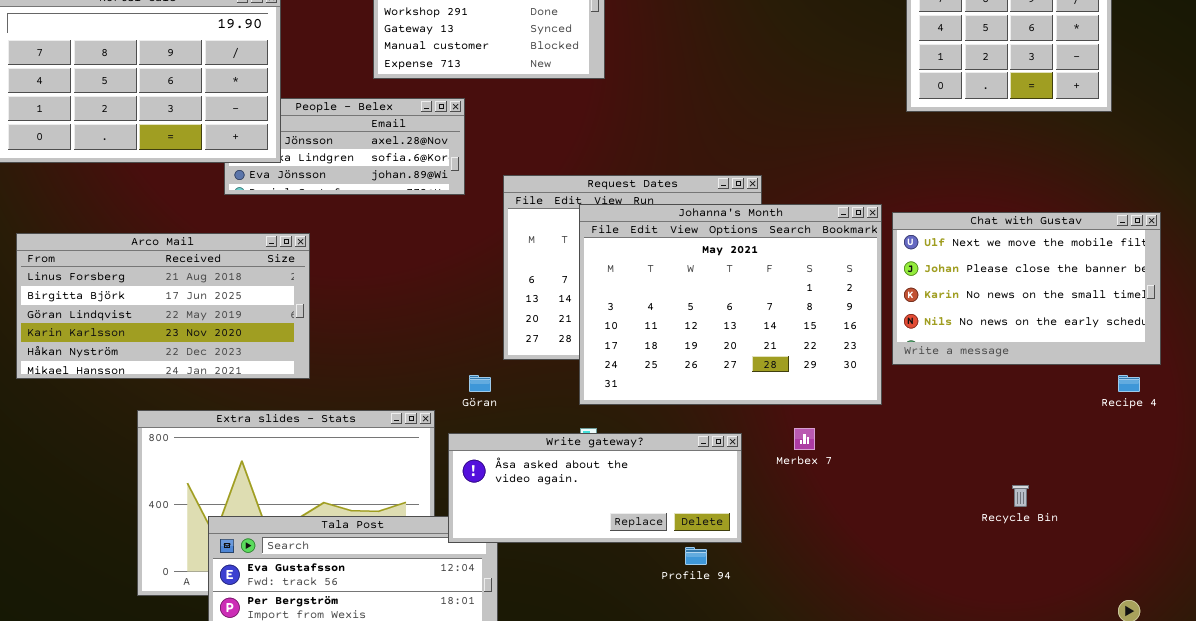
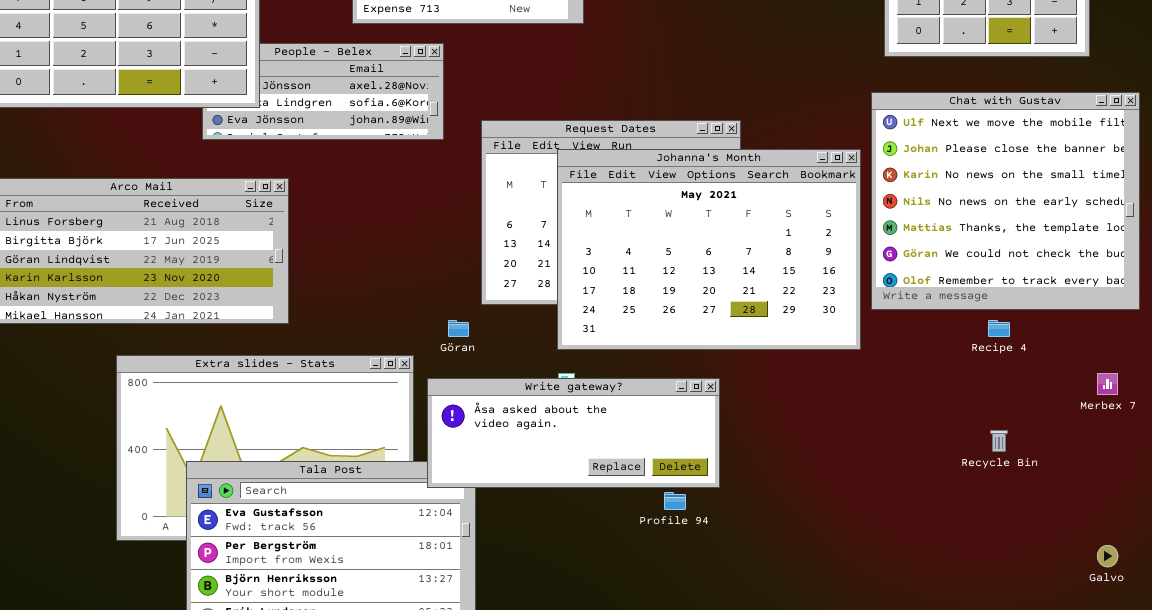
Chat with Gustav: [892,212,1161,365] -> [871,92,1140,310], resized
Recipe 4: [1118,375,1140,392] -> [988,320,1010,337], moved
Merbex 7: [794,428,815,450] -> [1097,373,1118,395], moved

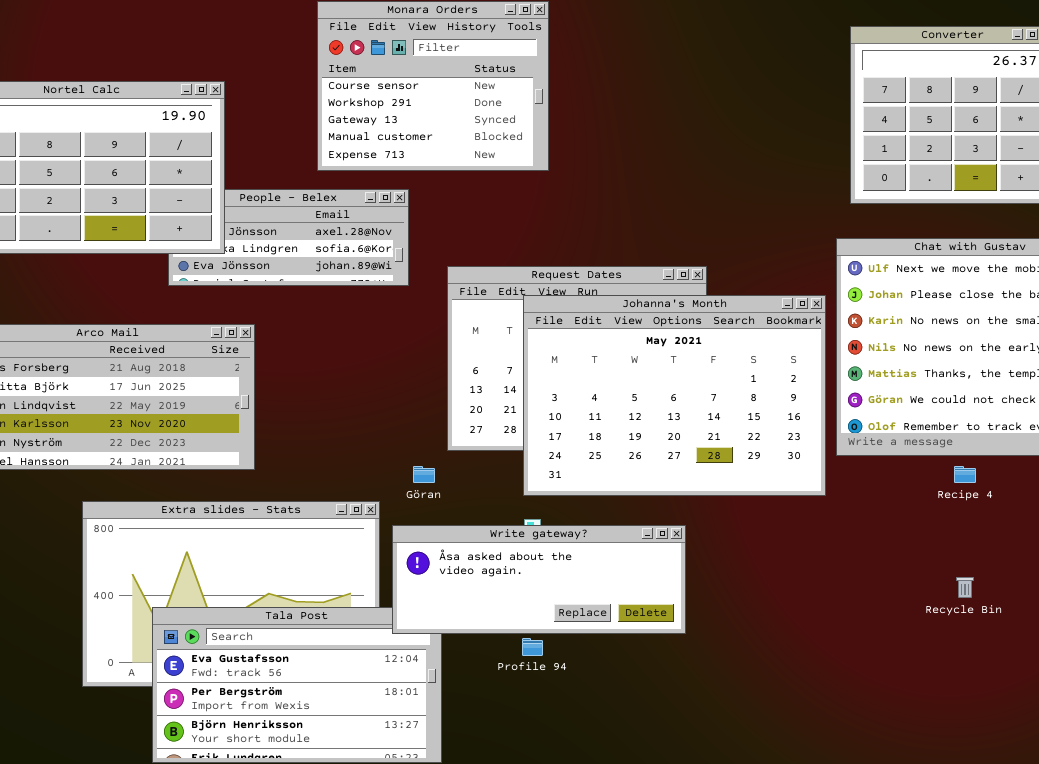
Profile 94: [664,492,686,510] -> [522,638,543,656], moved

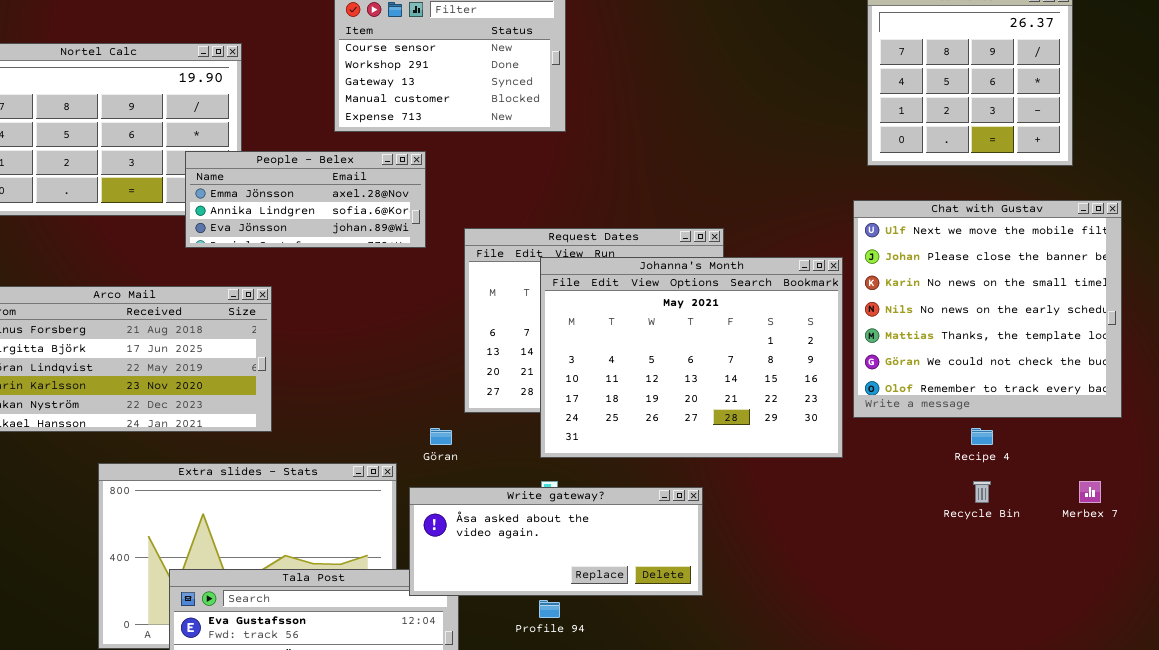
People - Belex: [168,189,409,286] -> [185,151,426,248], raised
Recycle Bin: [956,577,974,598] -> [973,481,991,503], moved

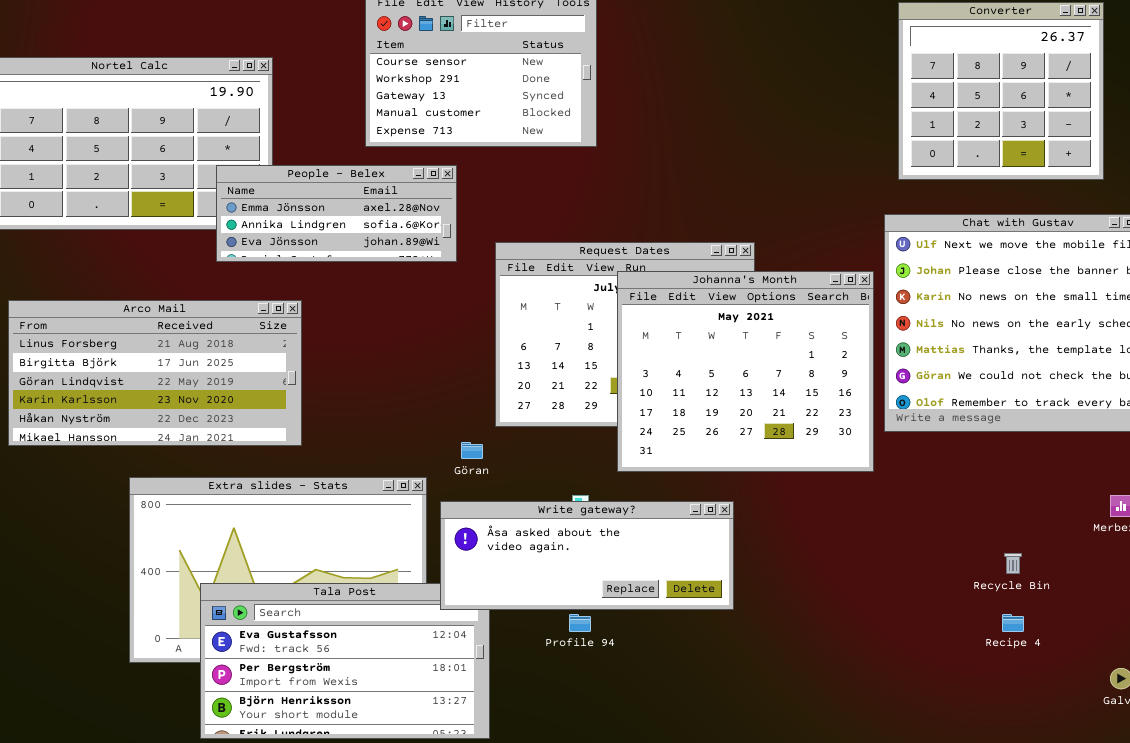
Johanna's Month: [540,257,843,458] -> [617,271,874,472], resized
Recipe 4: [971,428,993,445] -> [1002,614,1024,632], moved
Recycle Bin: [973,481,991,503] -> [1004,553,1022,574], moved

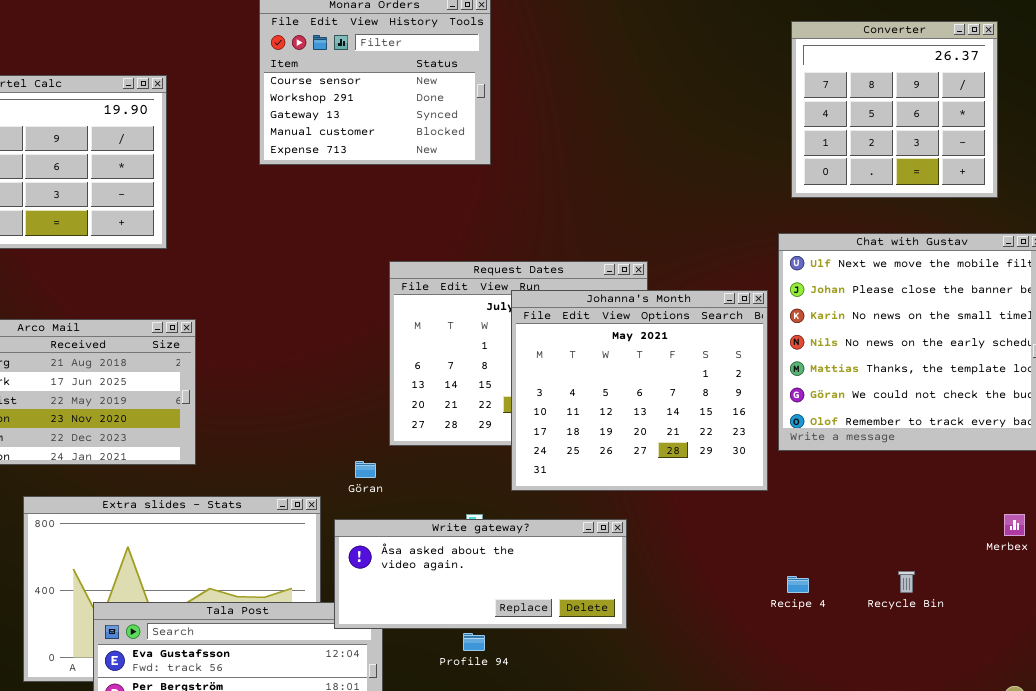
People - Belex: [216,165,457,262] -> none, closed
Recipe 4: [1002,614,1024,632] -> [787,576,809,593], moved

